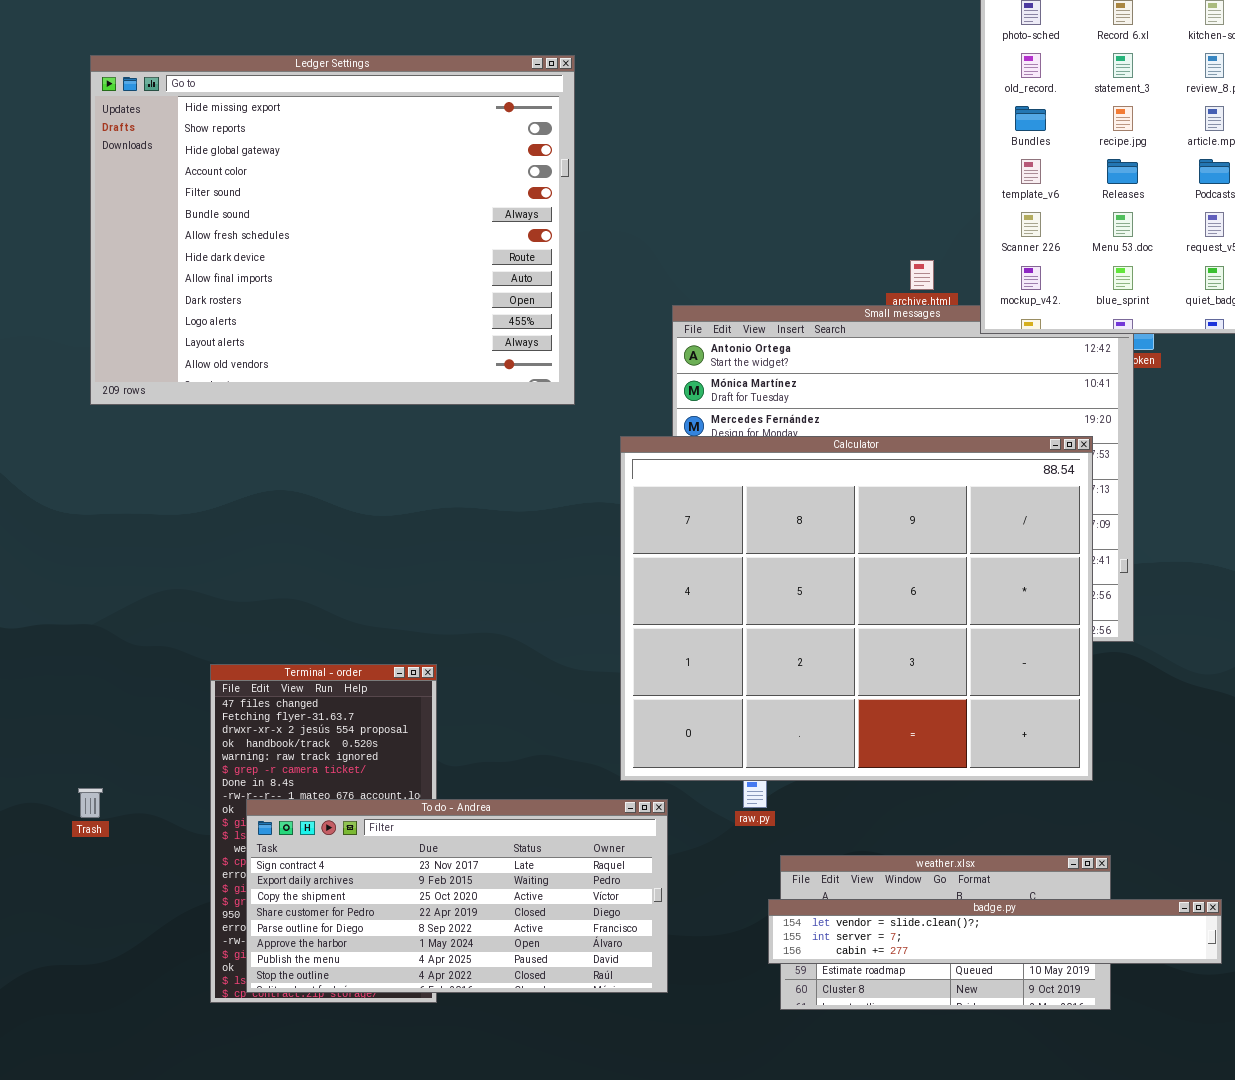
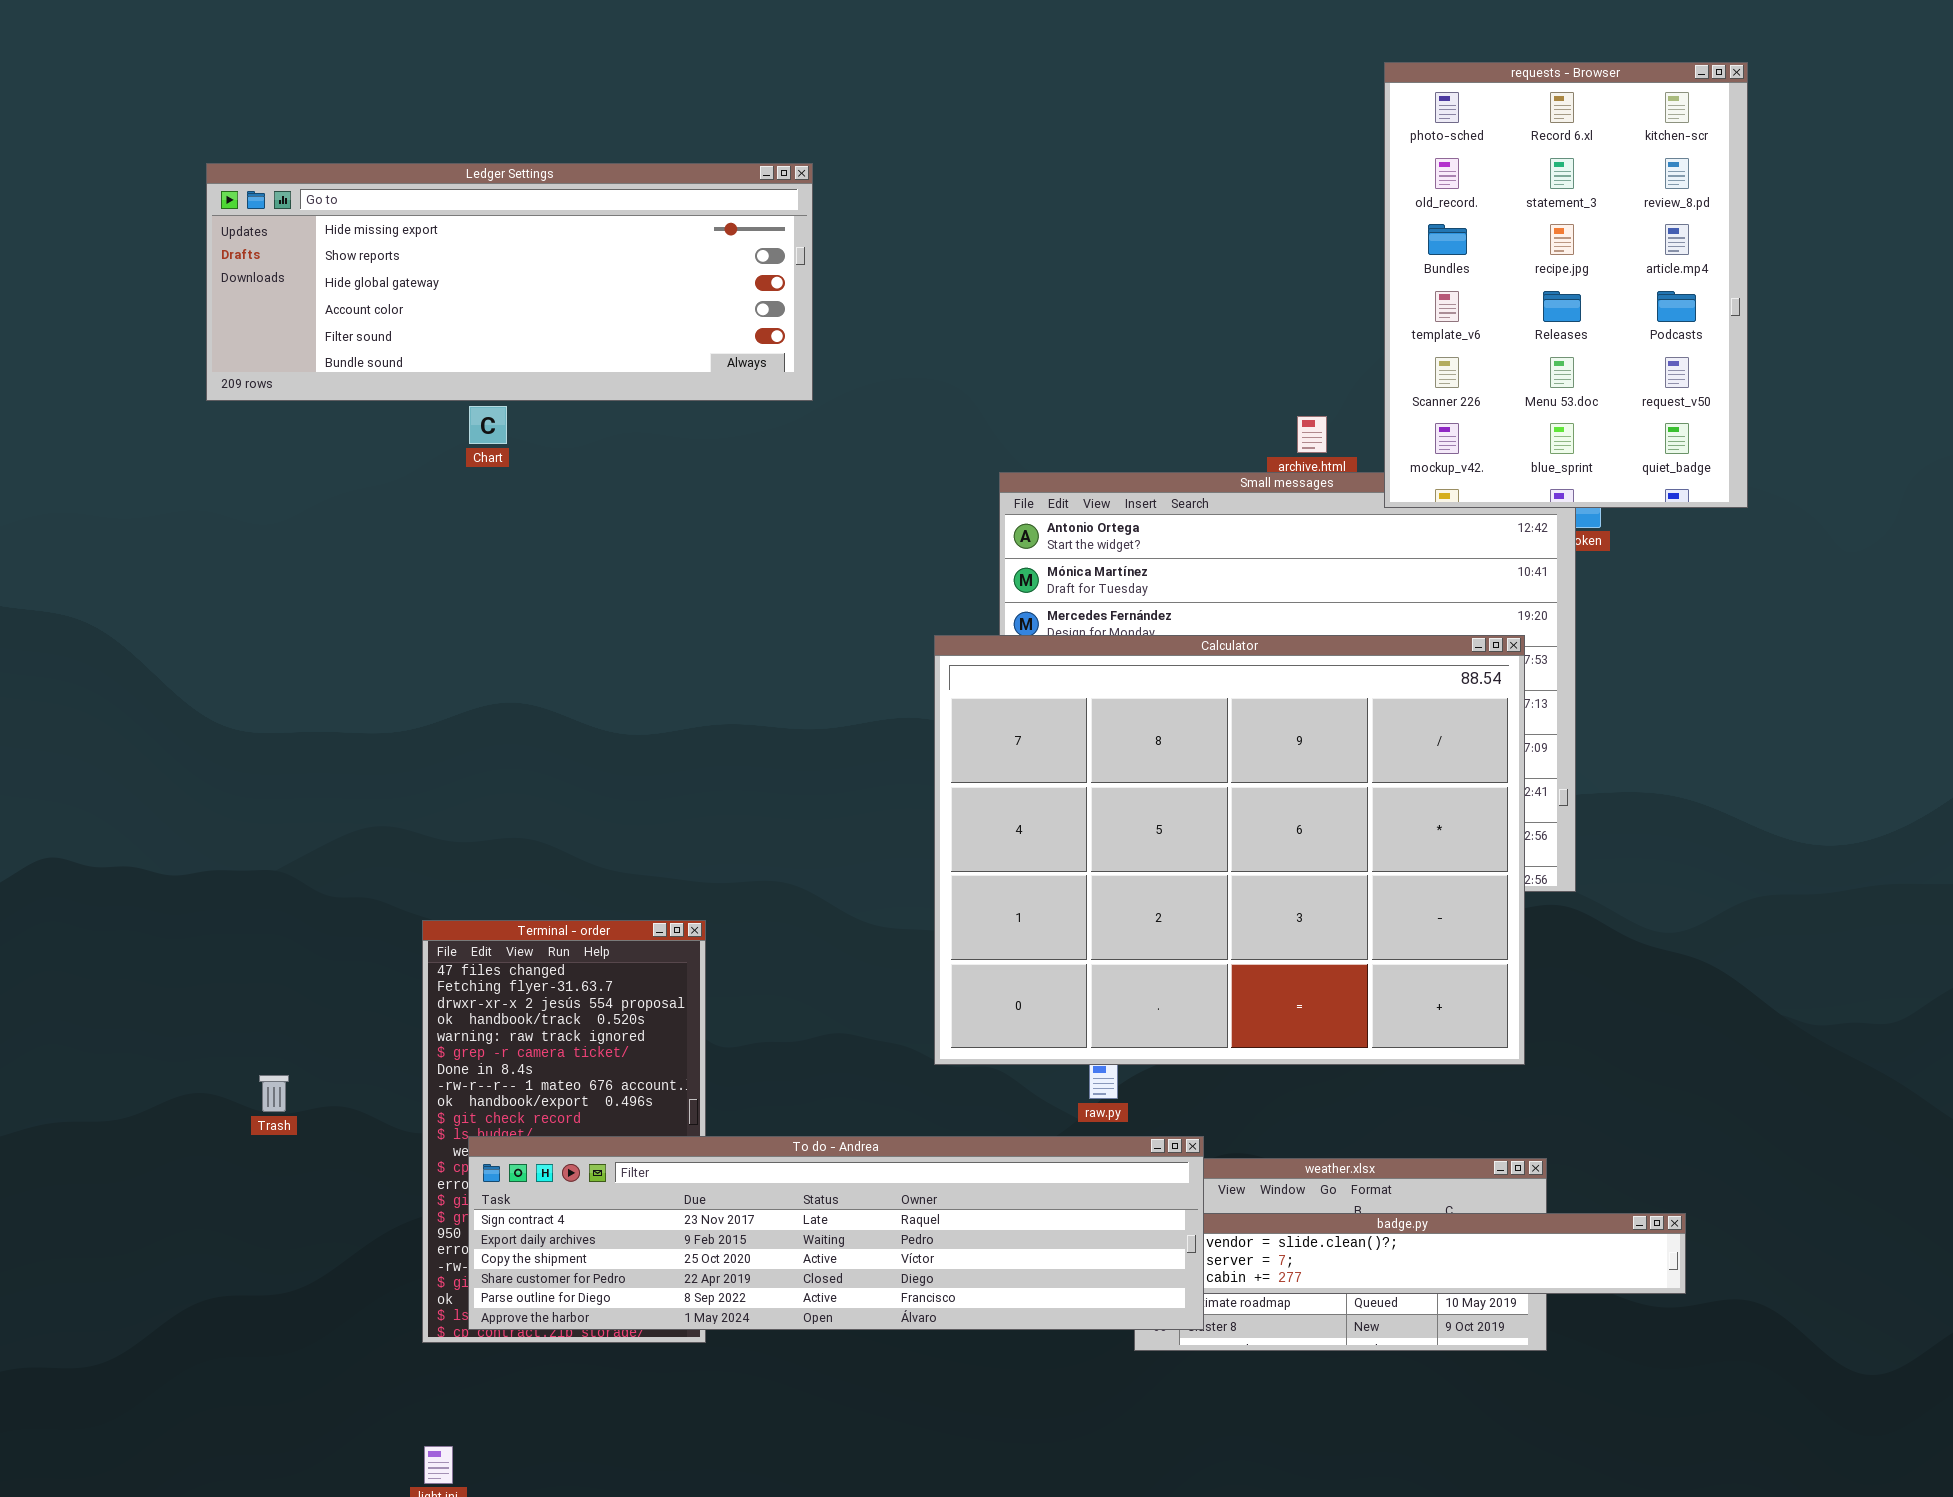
Ledger Settings: [90,55,575,405] -> [206,163,813,401], moved, resized
To do - Andrea: [246,799,668,993] -> [468,1136,1204,1330], resized

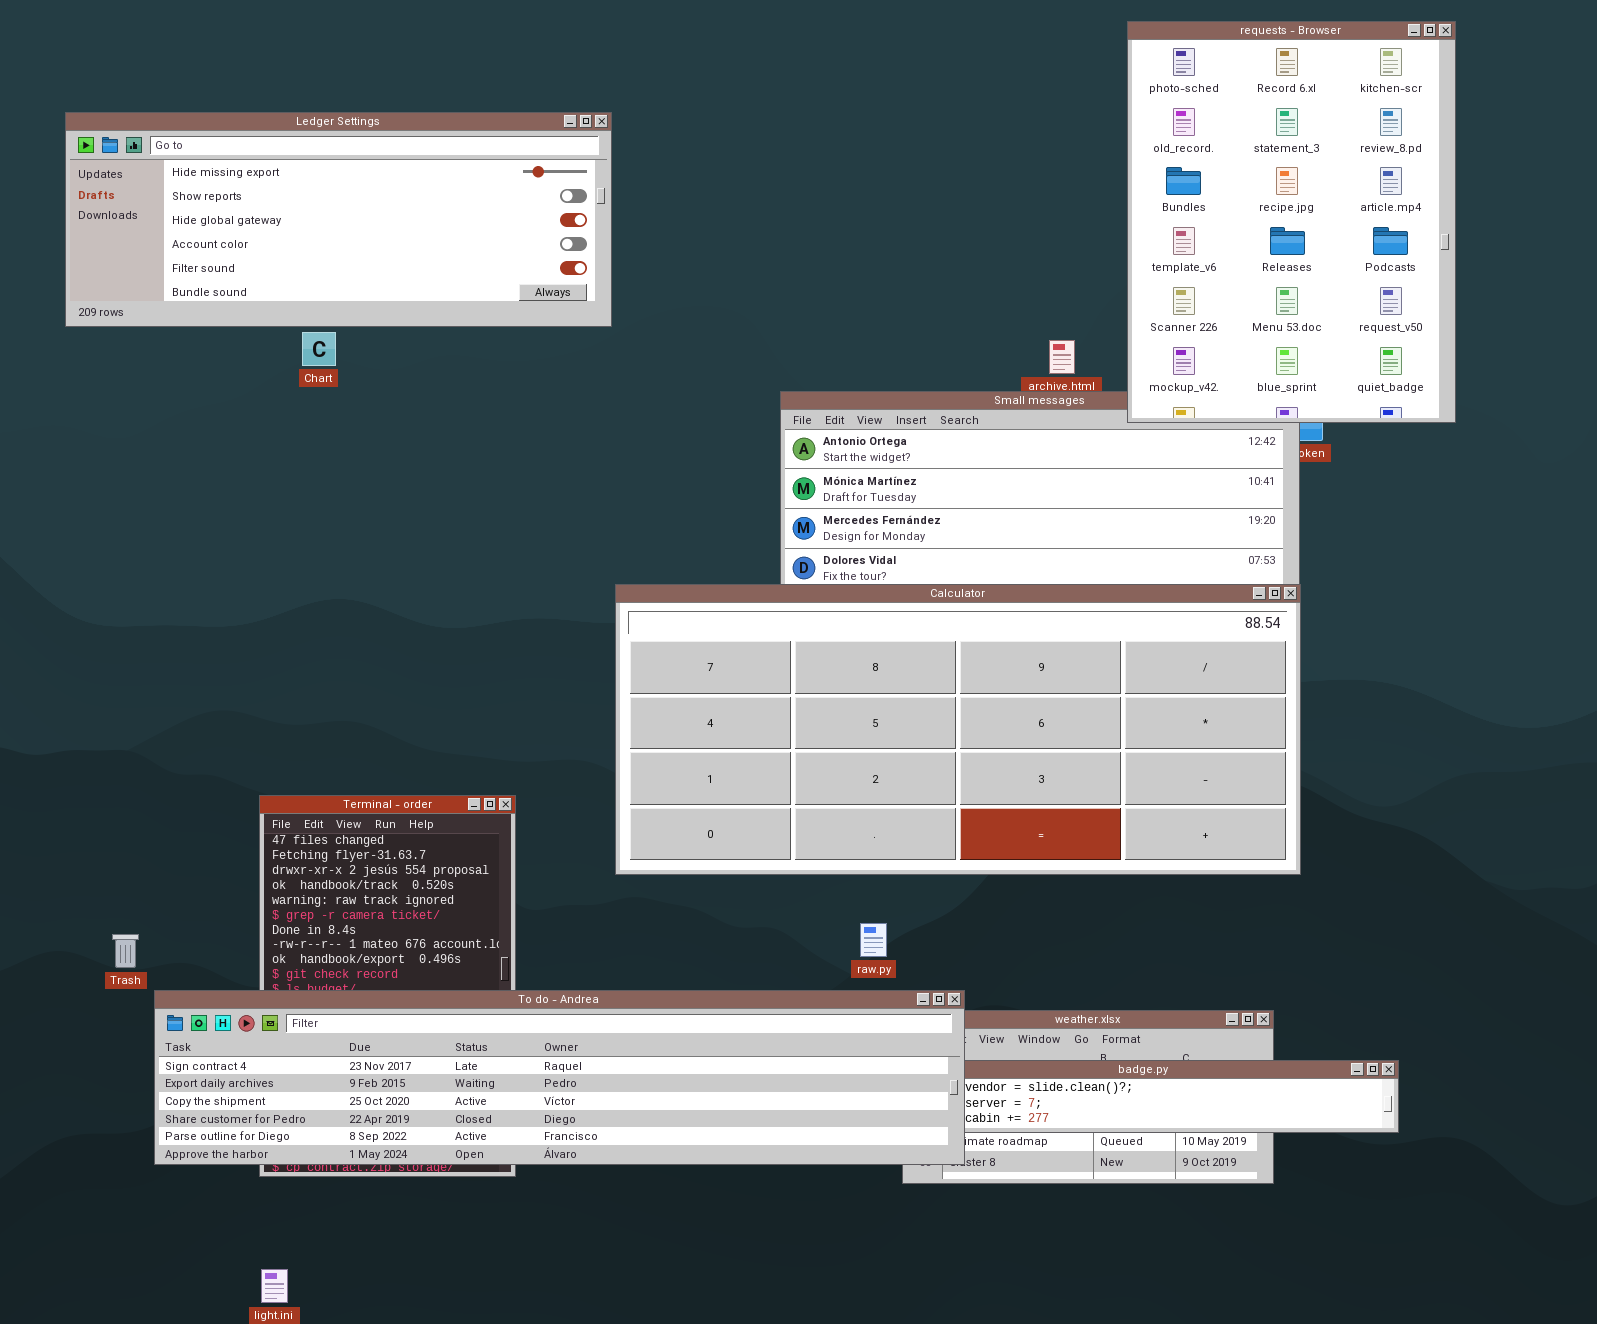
Calculator: [934,635,1525,1065] -> [615,584,1301,875], moved, resized
To do - Andrea: [468,1136,1204,1330] -> [154,990,965,1165], resized

